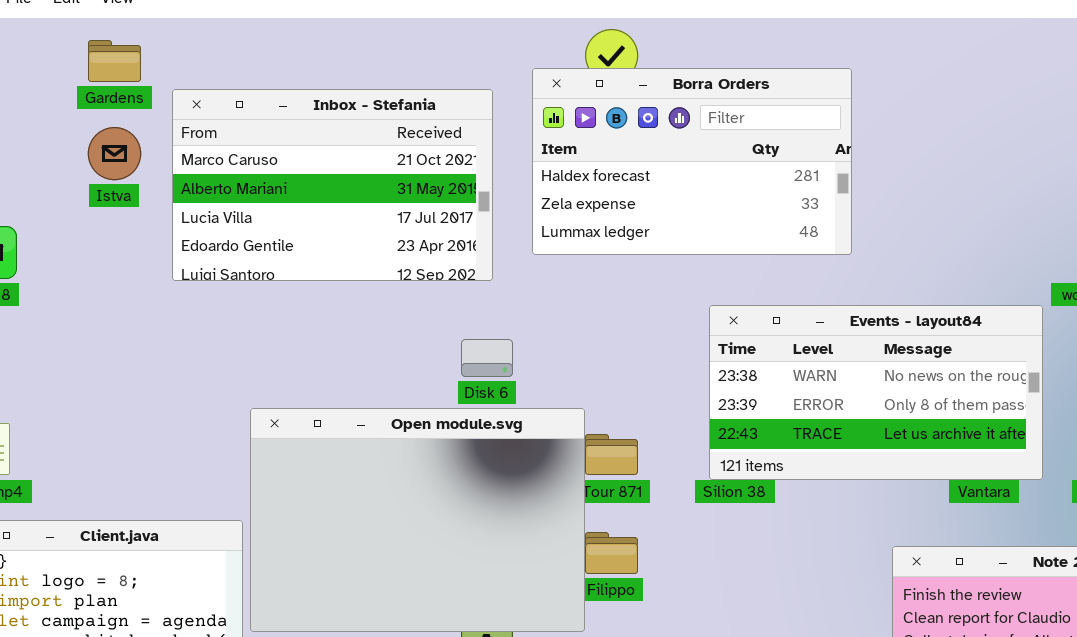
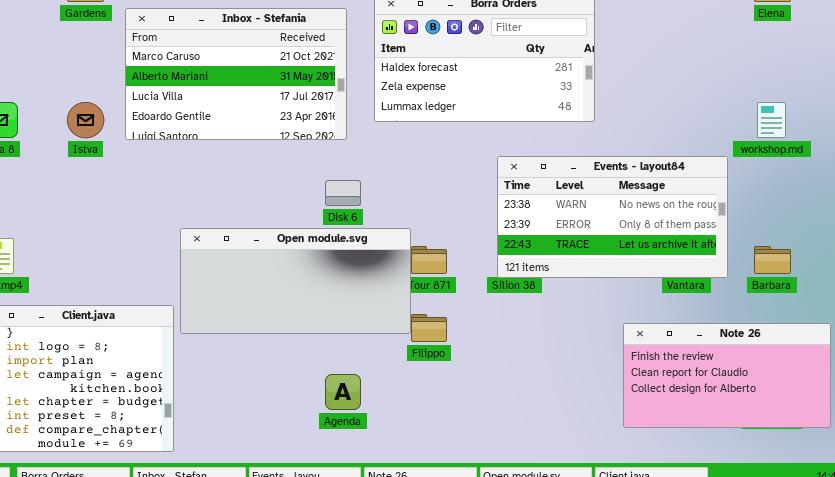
Istva: [88,127,141,180] -> [67,102,104,138], moved
Open module.svg: [250,408,585,632] -> [180,228,411,334], resized

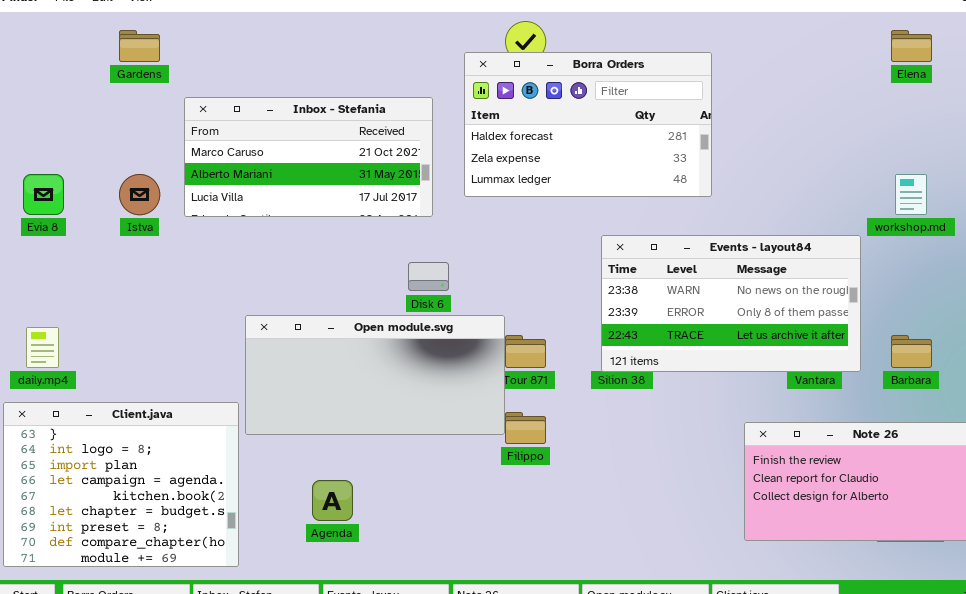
Inbox - Stefania: [125,8,347,140] -> [184,97,433,217], resized
Agenda: [325,374,361,410] -> [312,480,353,521], moved

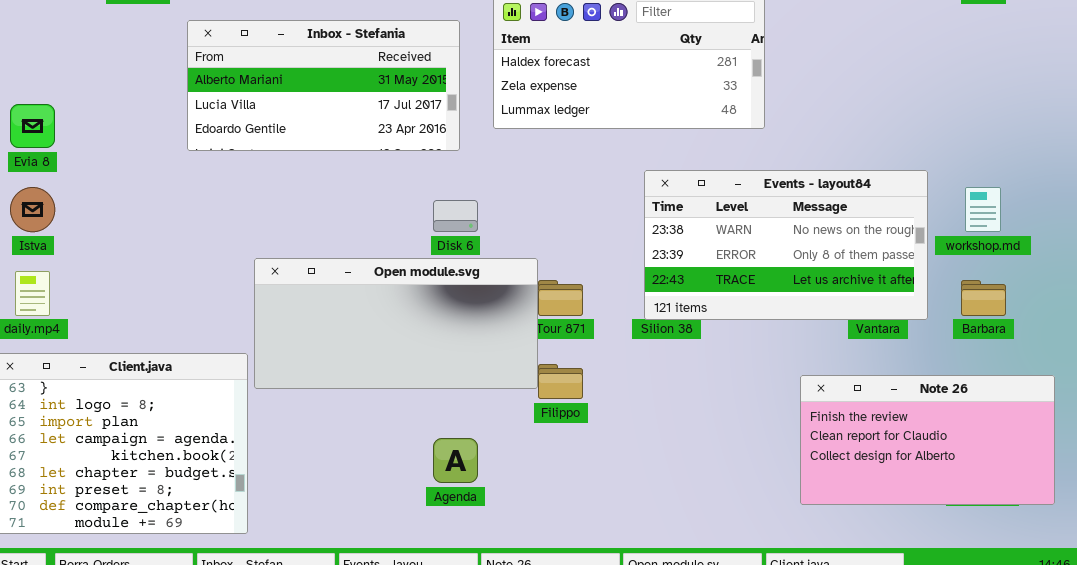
Inbox - Stefania: [184,97,433,217] -> [187,20,460,151], scrolled down 1 row
Istva: [119,174,160,215] -> [10,187,55,232], moved
workshop.md: [895,174,927,215] -> [965,187,1001,232], moved
Agenda: [312,480,353,521] -> [433,438,478,483], moved

